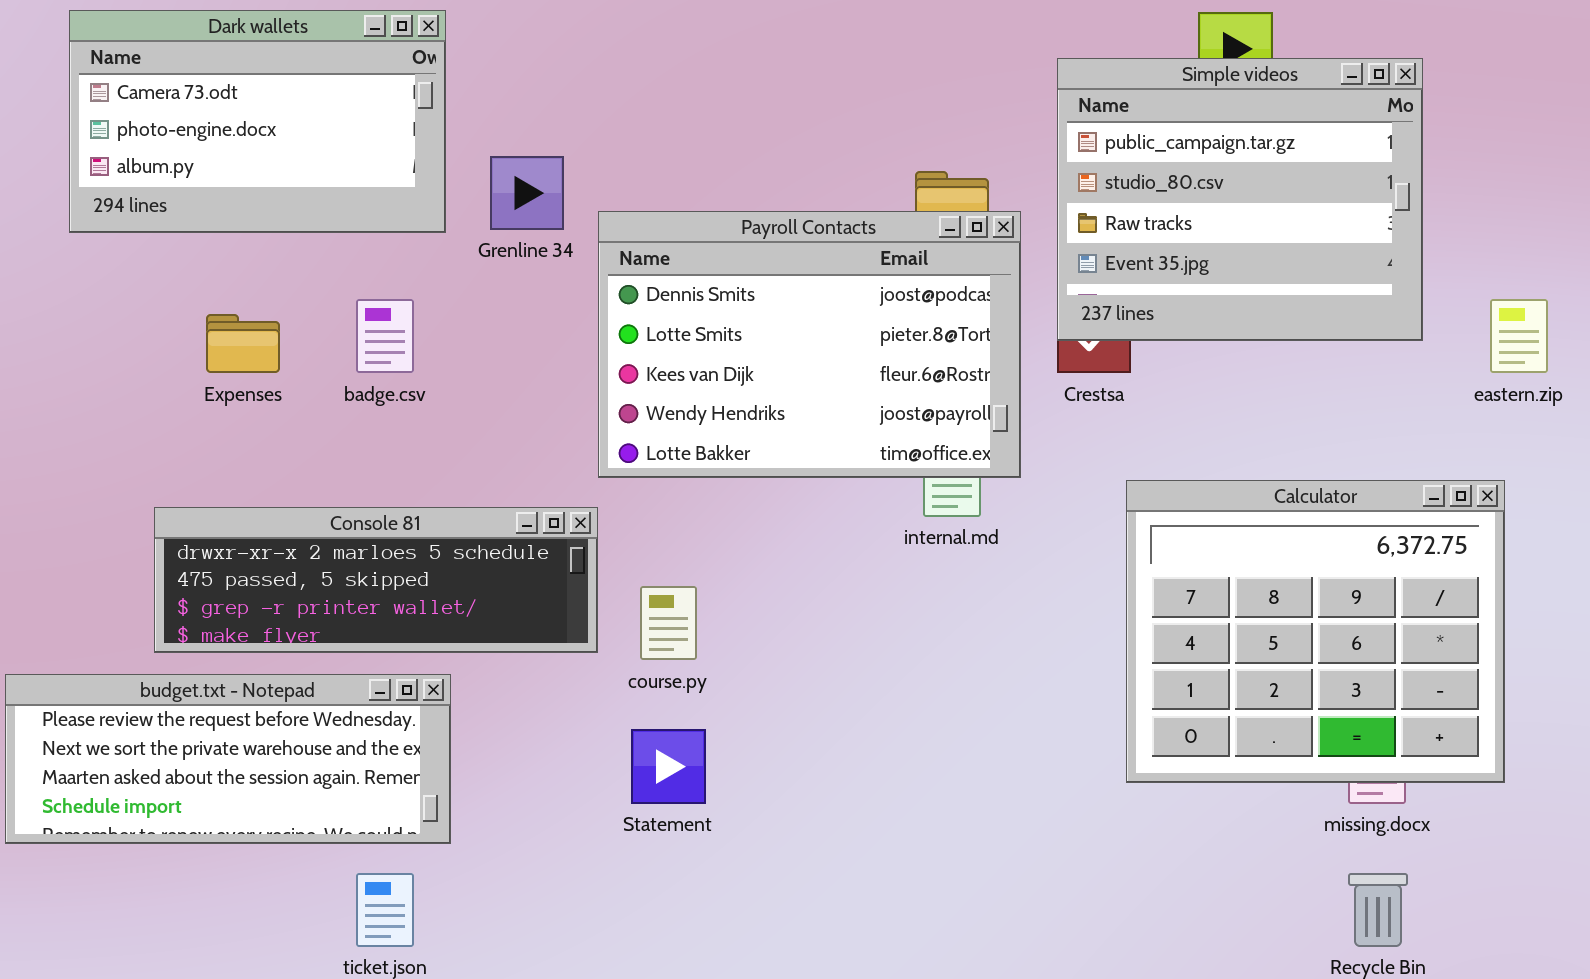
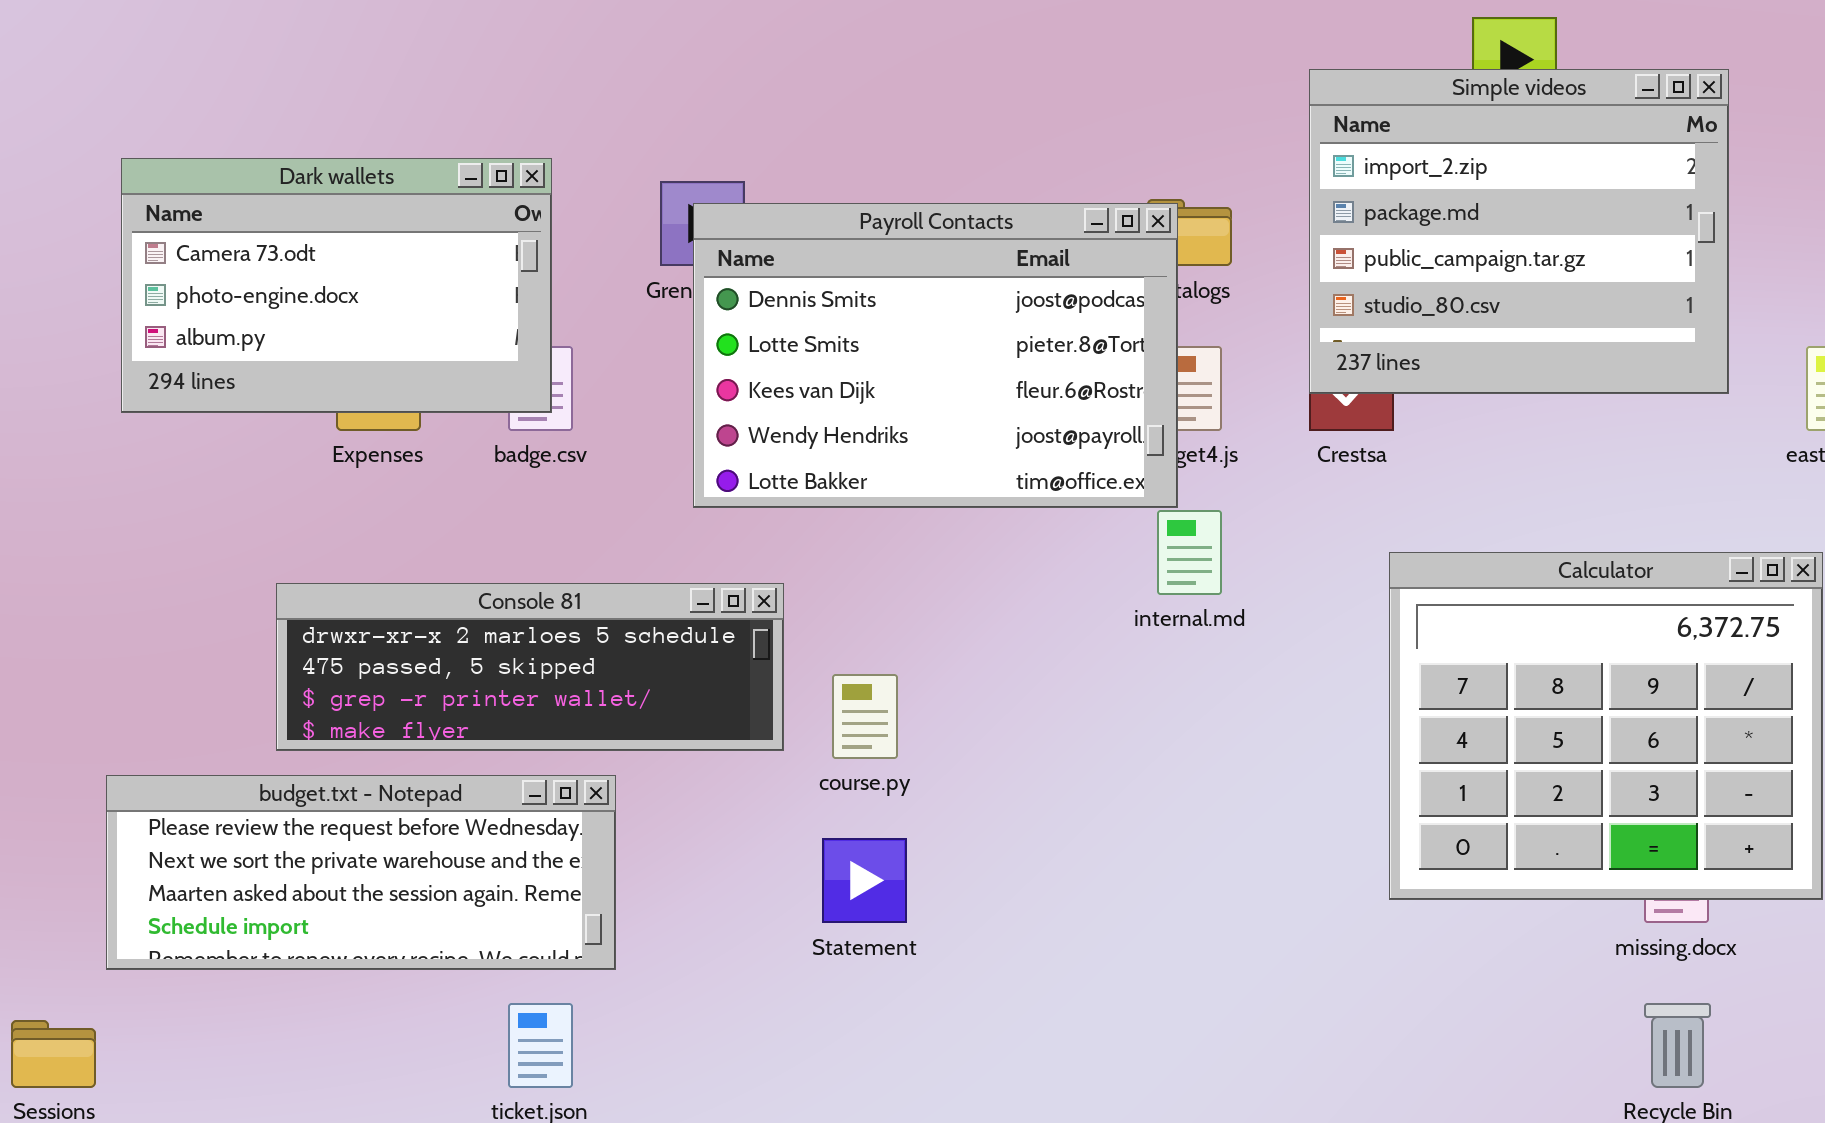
Dark wallets: [69,10,446,233] -> [121,158,552,413], moved
Simple videos: [1057,58,1423,341] -> [1309,69,1729,394], scrolled up 2 rows
Payroll Contacts: [598,211,1021,478] -> [693,203,1178,508], moved

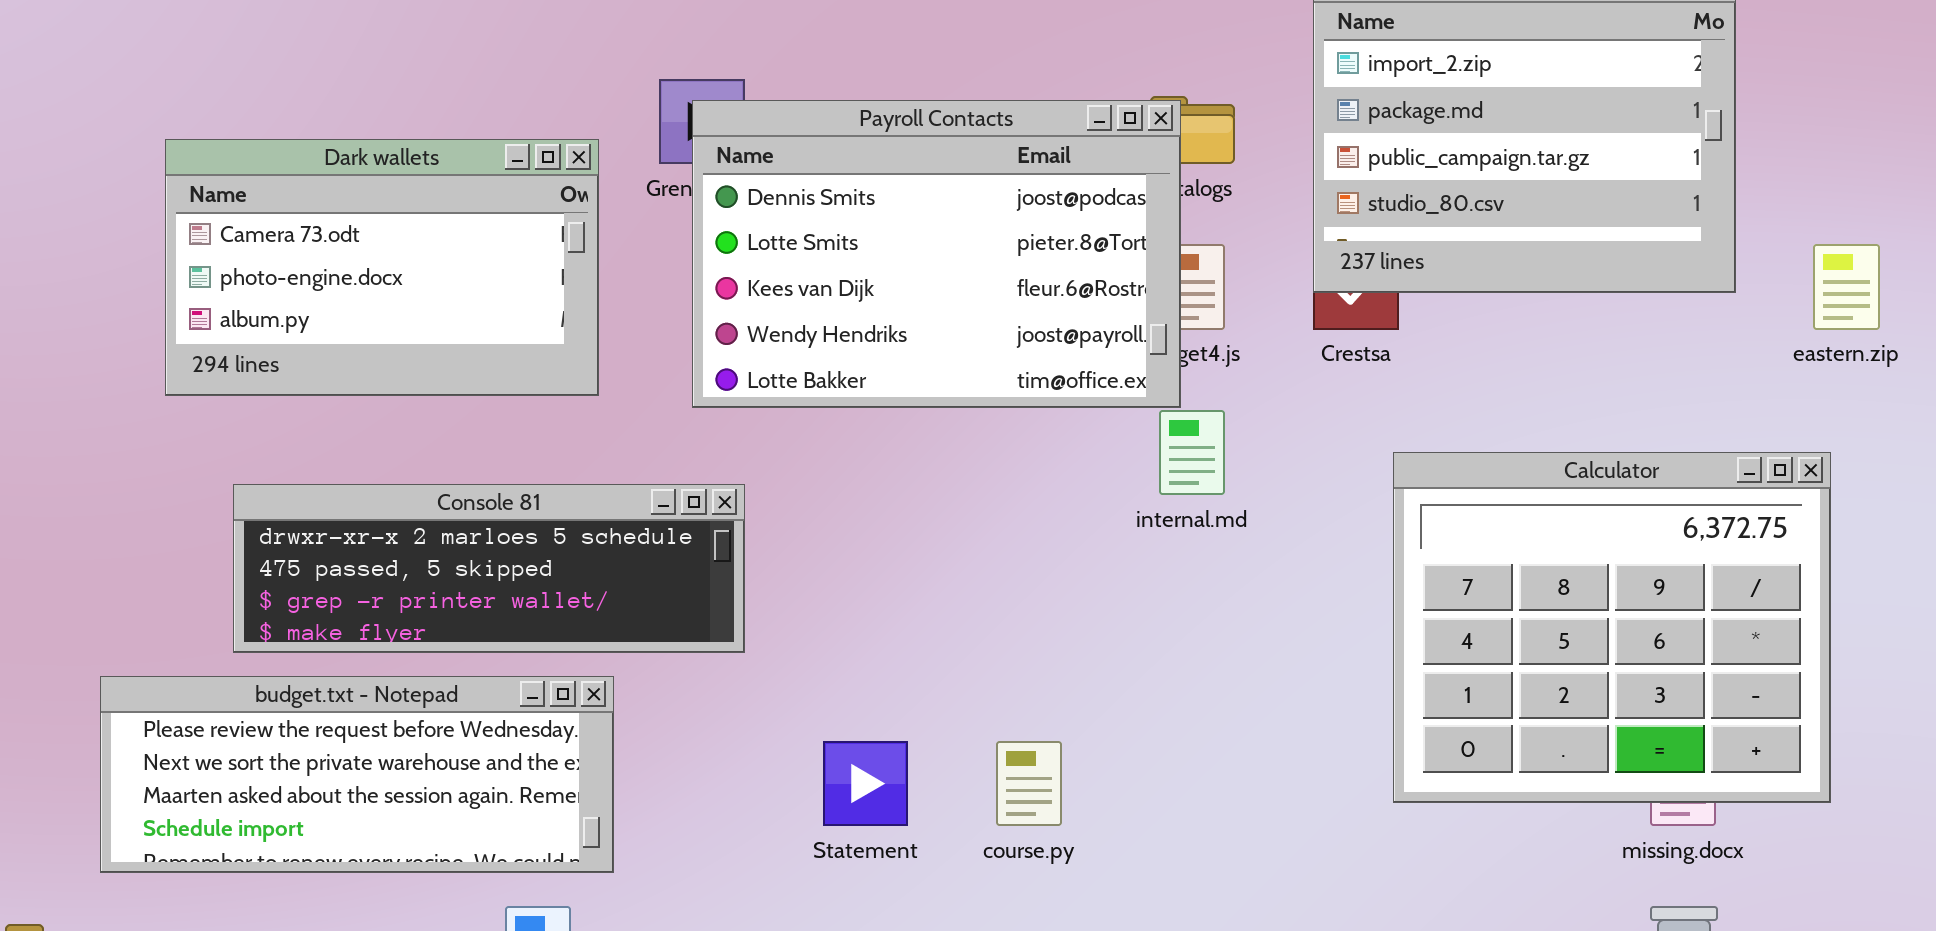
Dark wallets: [121,158,552,413] -> [165,139,599,396], moved
Console 81: [276,583,784,751] -> [233,484,745,653], moved
course.py: [832,674,898,759] -> [996,741,1062,826], moved

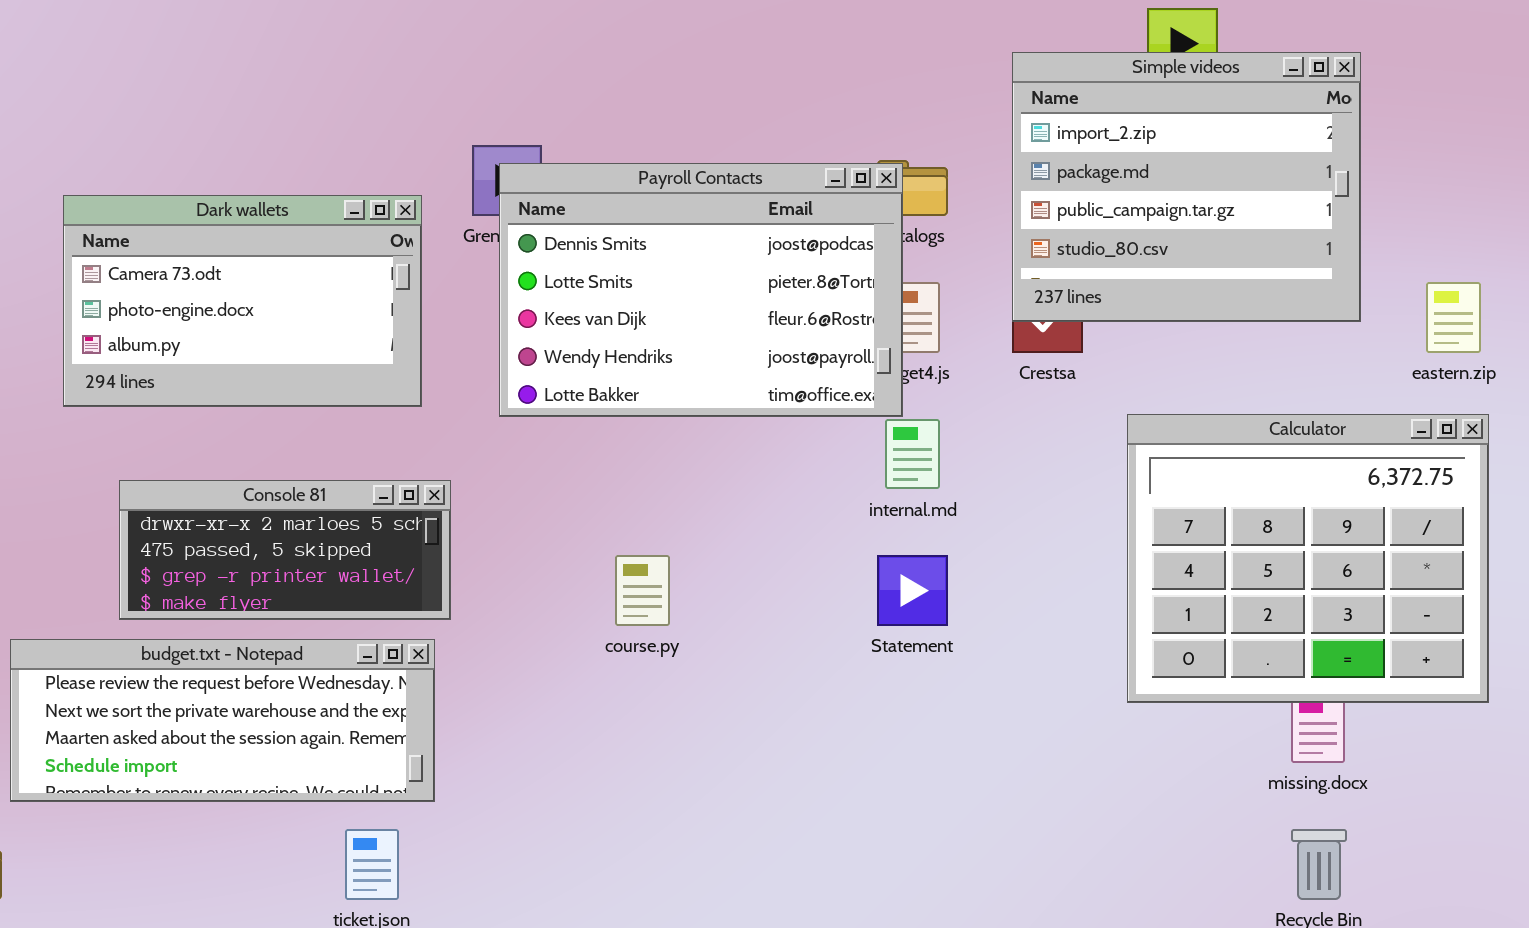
Calculator: [1393,452,1831,803] -> [1127,414,1489,703], moved
Console 81: [233,484,745,653] -> [119,480,451,620], resized
Statement: [823,741,908,826] -> [877,555,948,626], moved
course.py: [996,741,1062,826] -> [615,555,670,626], moved

